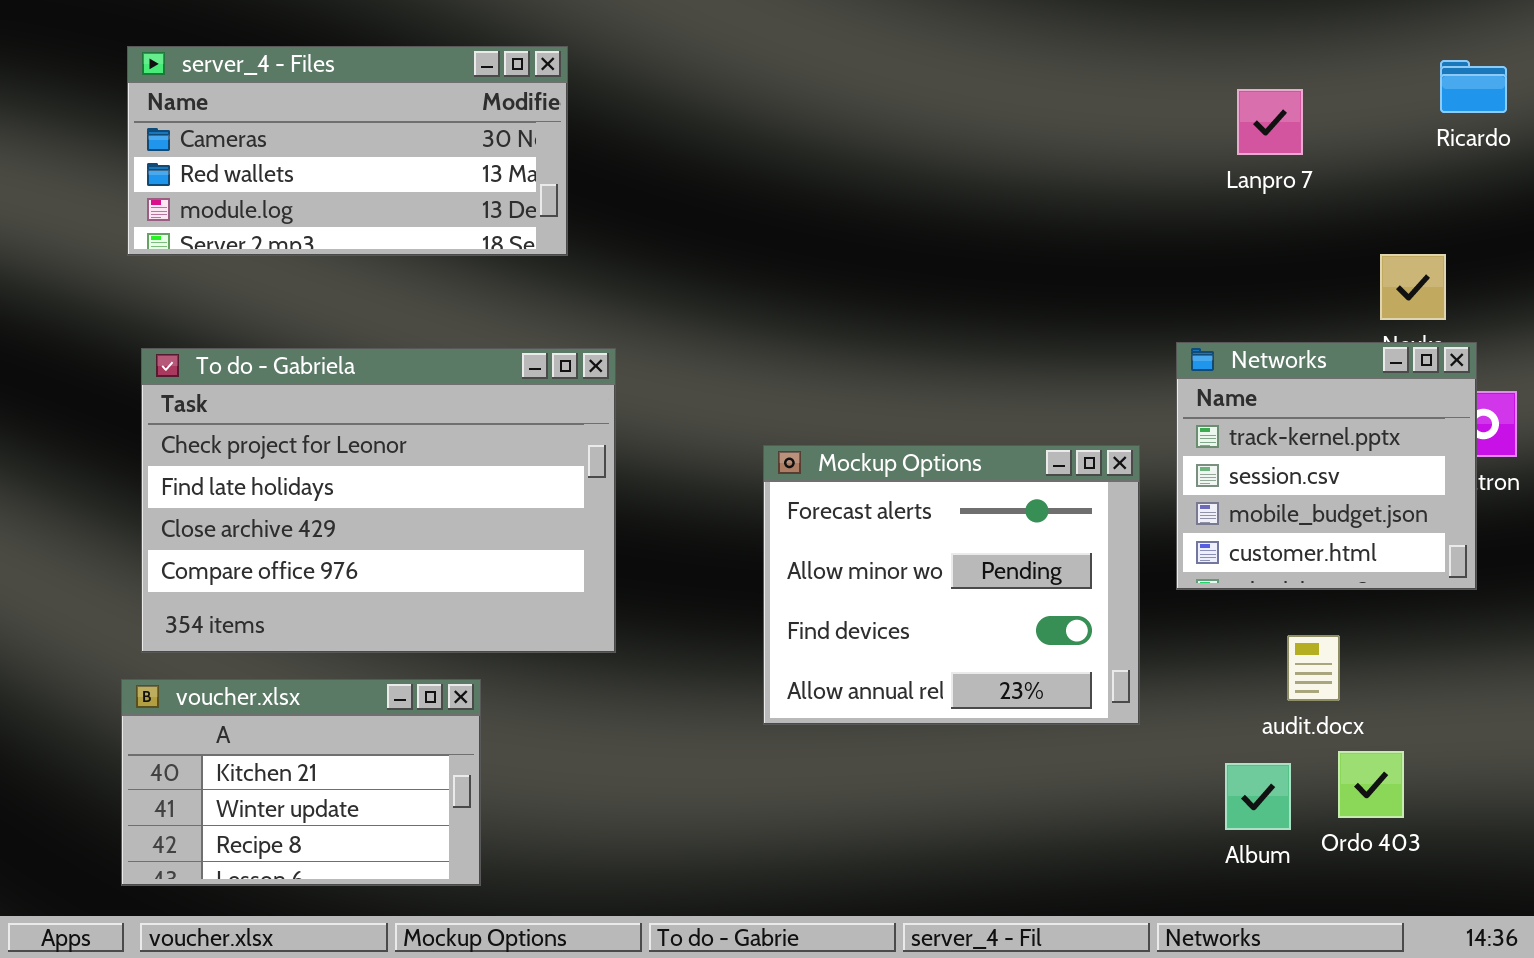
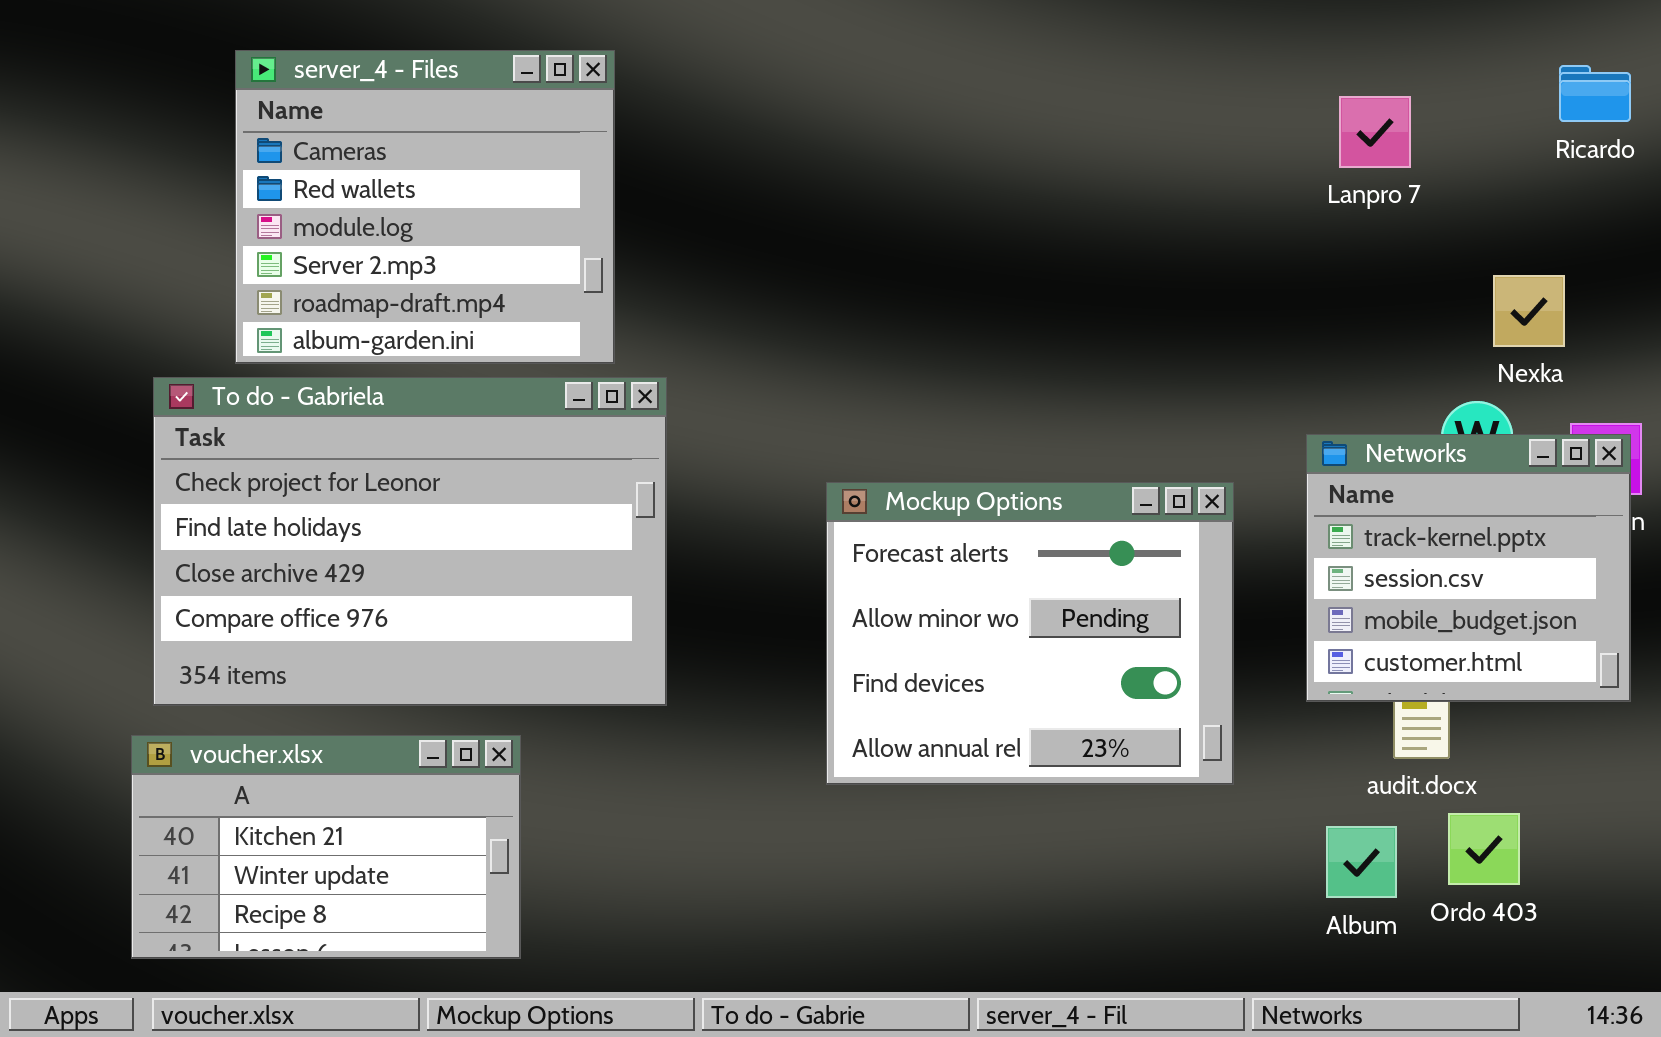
server_4 - Files: [127,46,568,256] -> [235,50,615,364], resized
Networks: [1176,342,1477,590] -> [1306,434,1631,702], moved

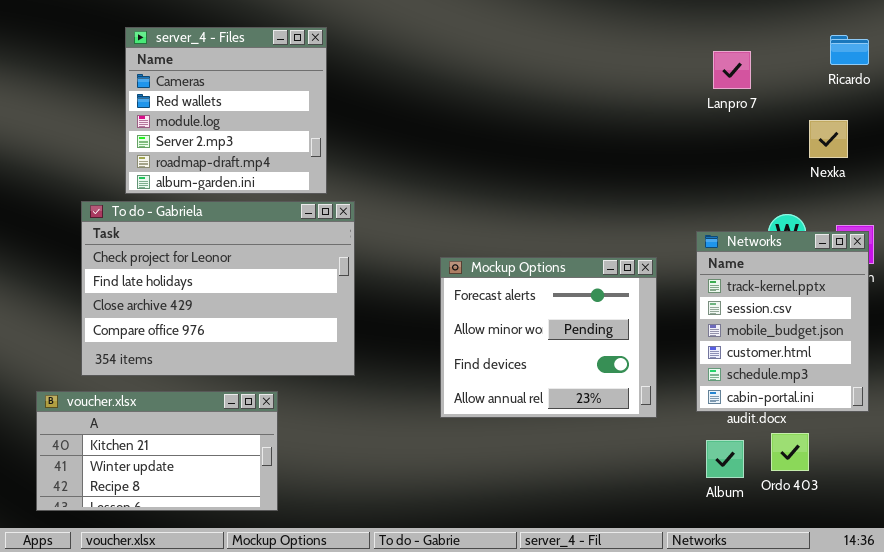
Nexka: [1493,275,1565,347] -> [809,120,848,158], moved
Networks: [1306,434,1631,702] -> [696,231,869,412], resized
voucher.xlsx: [131,735,521,959] -> [36,391,278,511], resized

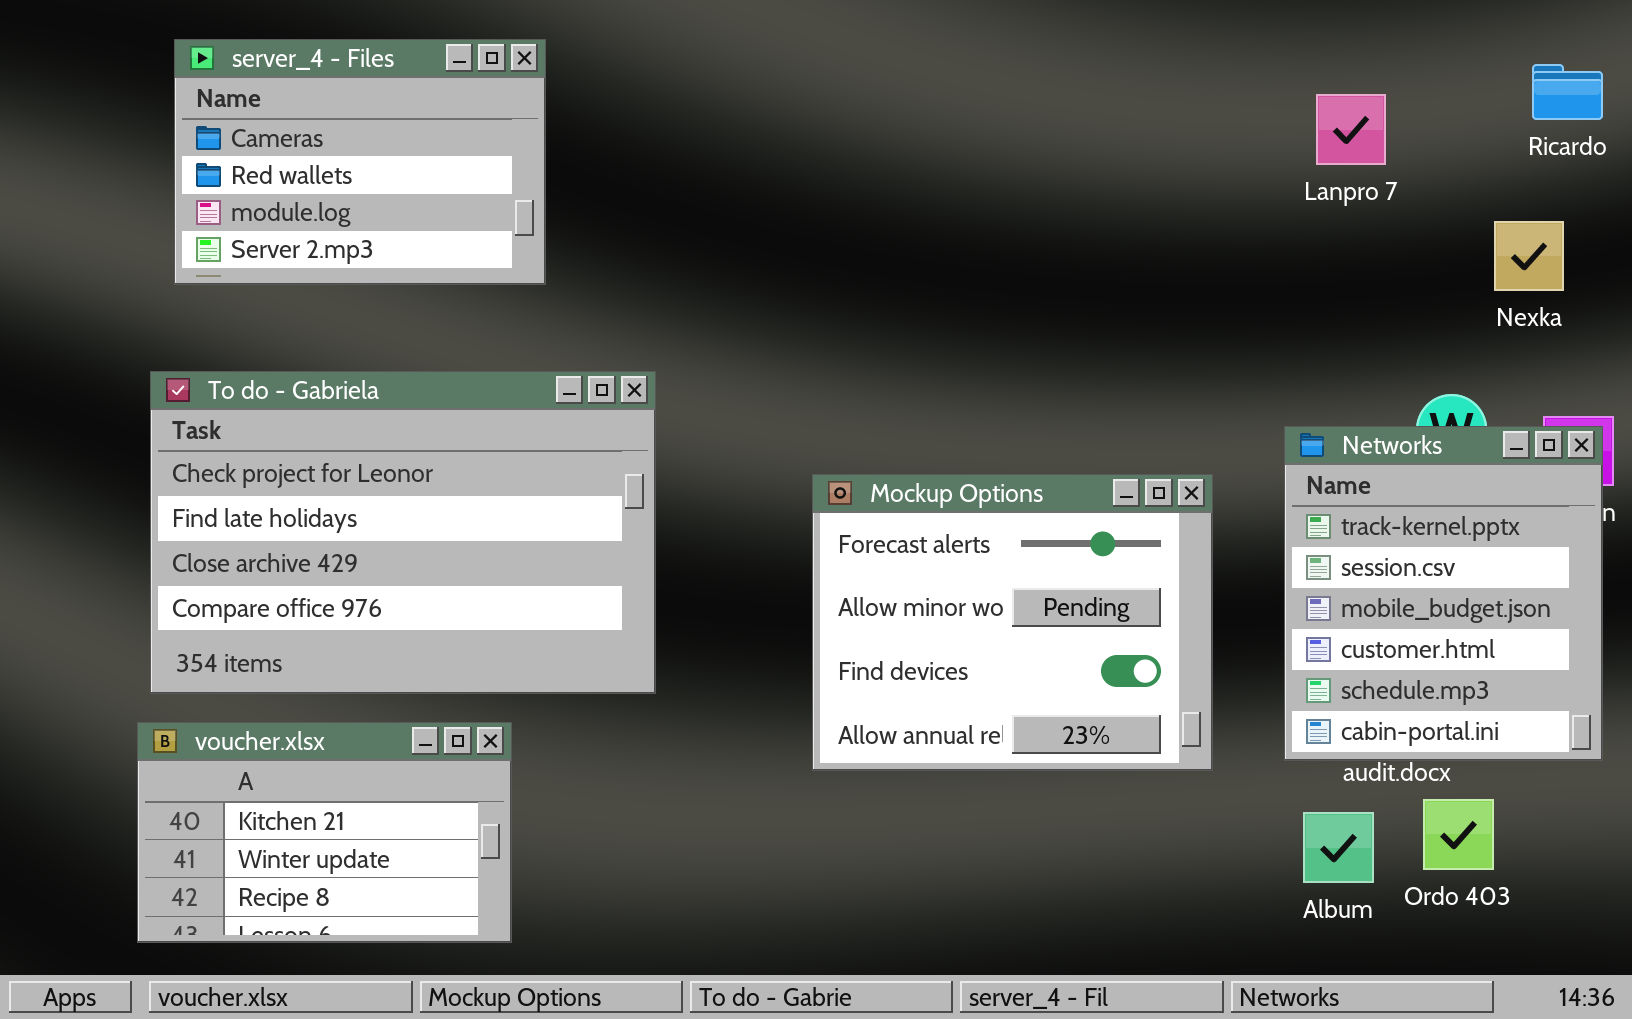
server_4 - Files: [125,27,327,194] -> [174,39,546,285], moved, resized
voucher.xlsx: [36,391,278,511] -> [137,722,512,943], resized

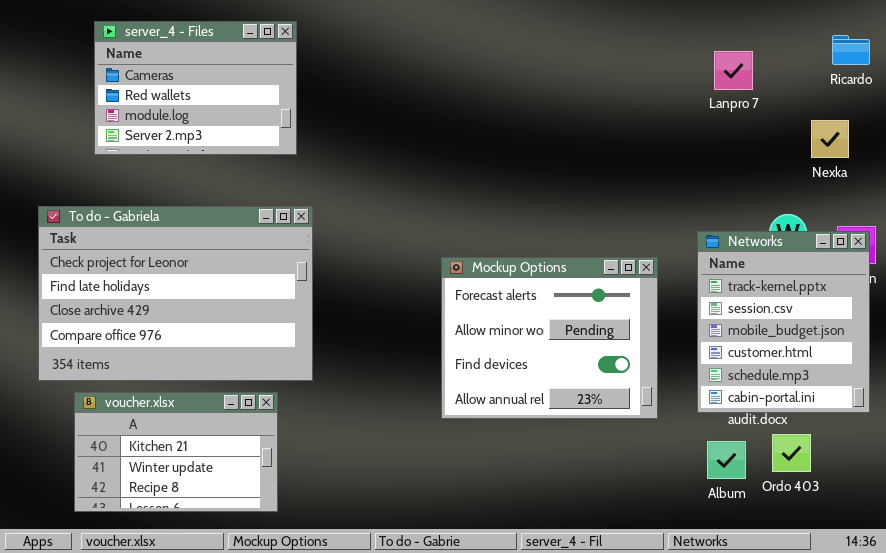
To do - Gabriela: [150,371,656,694] -> [38,206,313,381], moved

